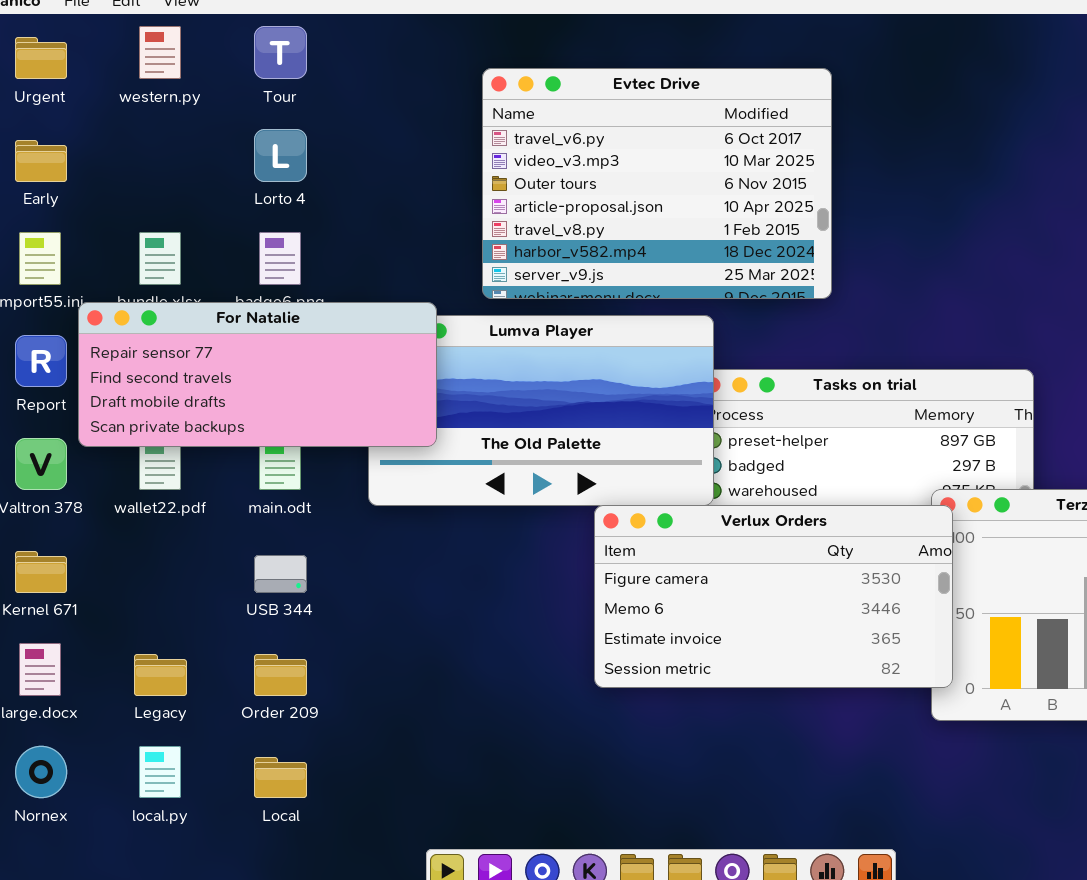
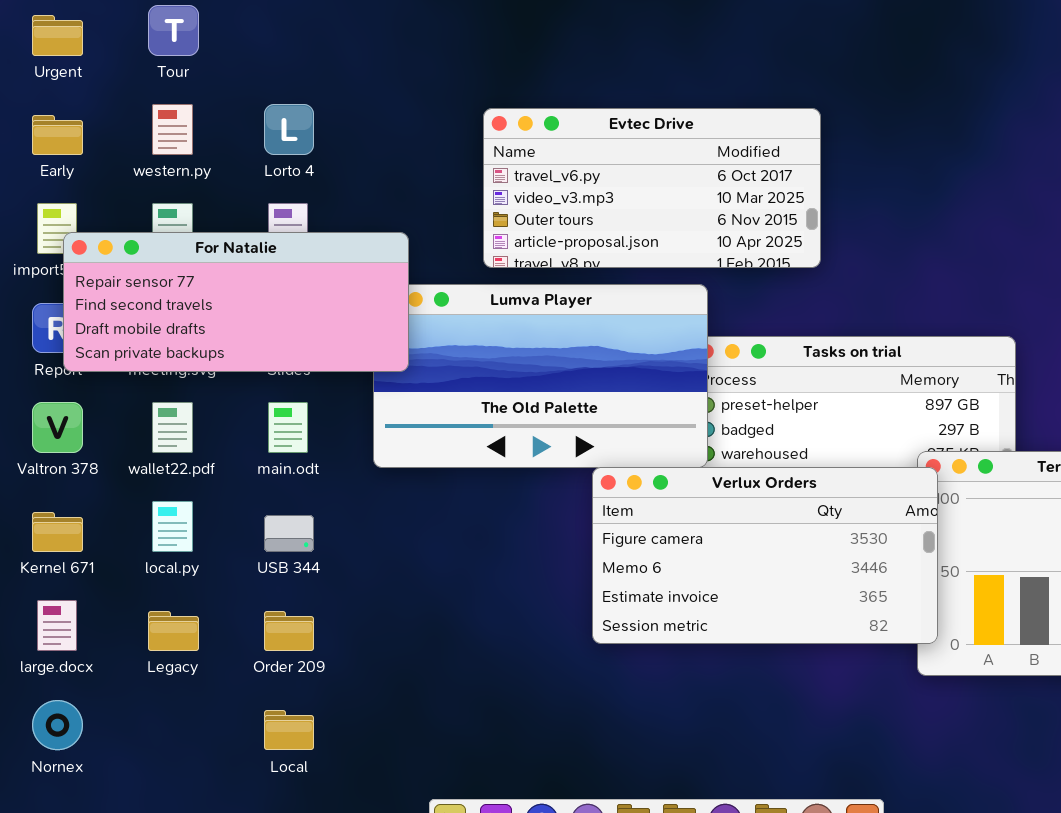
western.py: [139,26,181,79] -> [152,104,193,155], moved
Tour: [254,26,307,79] -> [148,5,199,56], moved
Evtec Drive: [482,68,832,299] -> [483,108,821,268], resized
For Natalie: [78,302,437,447] -> [63,232,409,372], moved
local.py: [139,746,181,798] -> [152,501,193,552], moved

